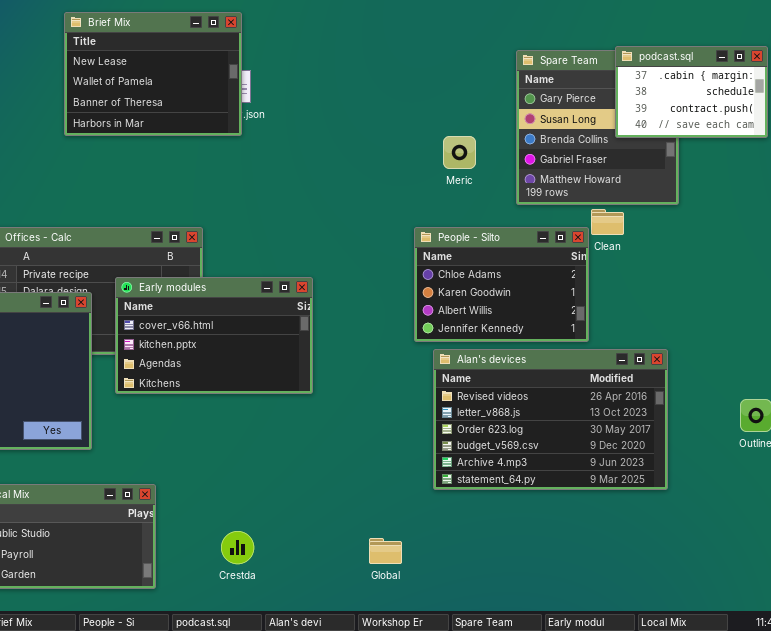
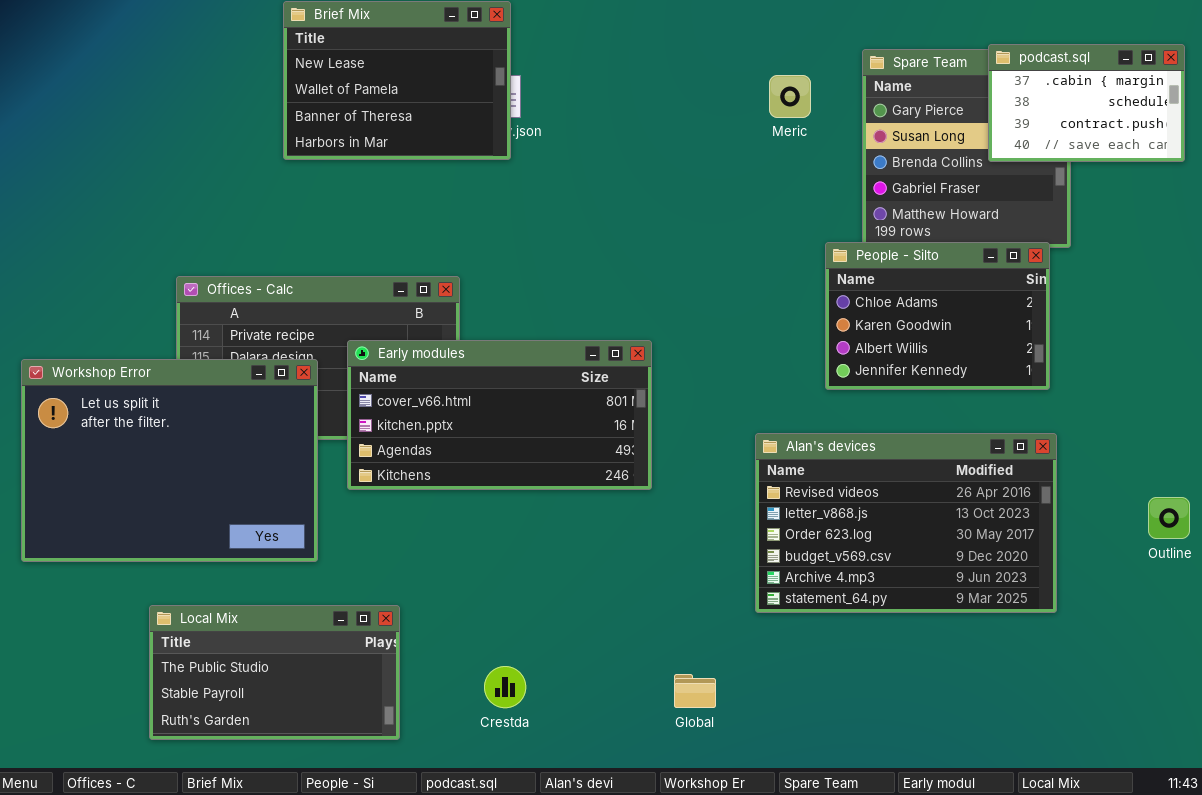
Meric: [443,136,476,169] -> [769,75,811,118], moved
People - Silto: [414,227,589,342] -> [825,242,1050,390], moved
Early modules: [115,277,313,394] -> [347,340,652,490], resized

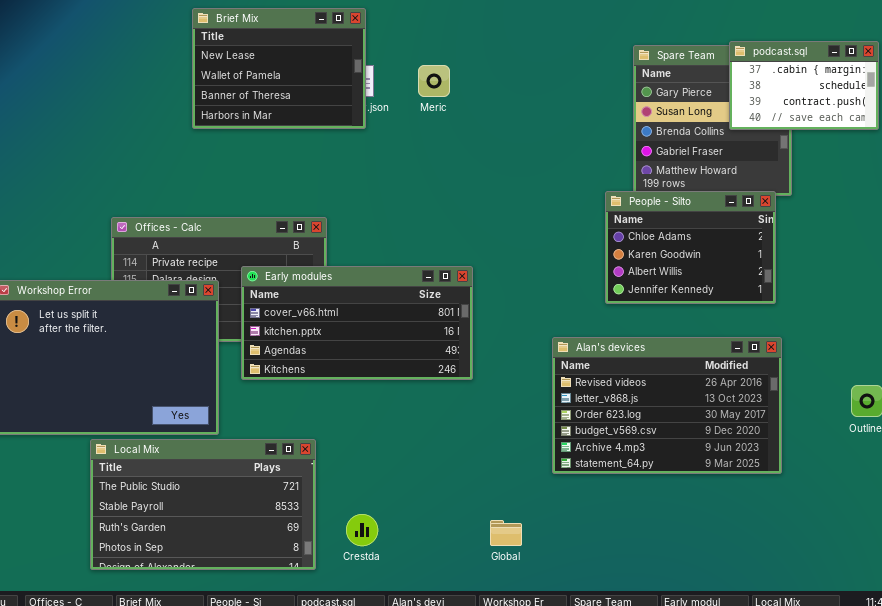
Meric: [769,75,811,118] -> [418,65,450,97], moved
Local Mix: [149,605,400,740] -> [90,439,316,570], resized

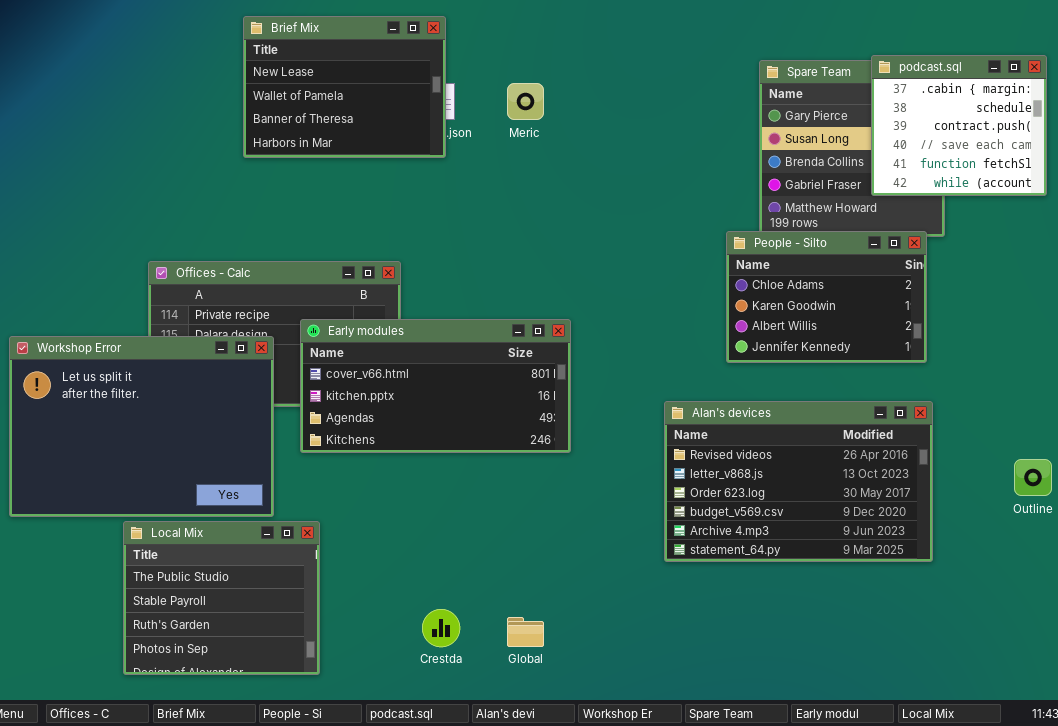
podcast.sql: [729,41,879,130] -> [871,55,1047,196], resized
Local Mix: [90,439,316,570] -> [123,521,320,675], resized
Global: [490,520,522,546] -> [507,617,544,647], moved

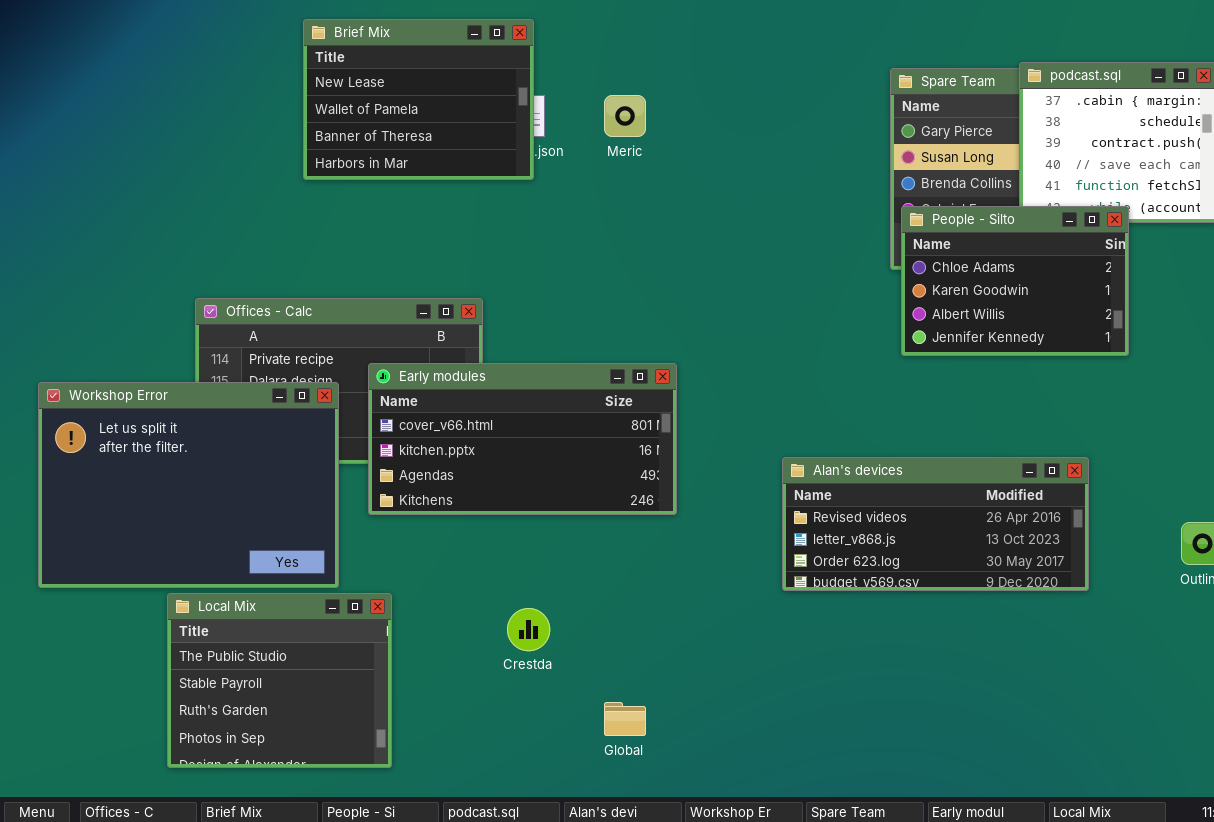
People - Silto: [726,231,927,363] -> [901,206,1129,356], moved
Alan's devices: [664,401,933,562] -> [782,457,1089,591], resized
Crestda: [422,609,460,647] -> [507,608,550,651], moved

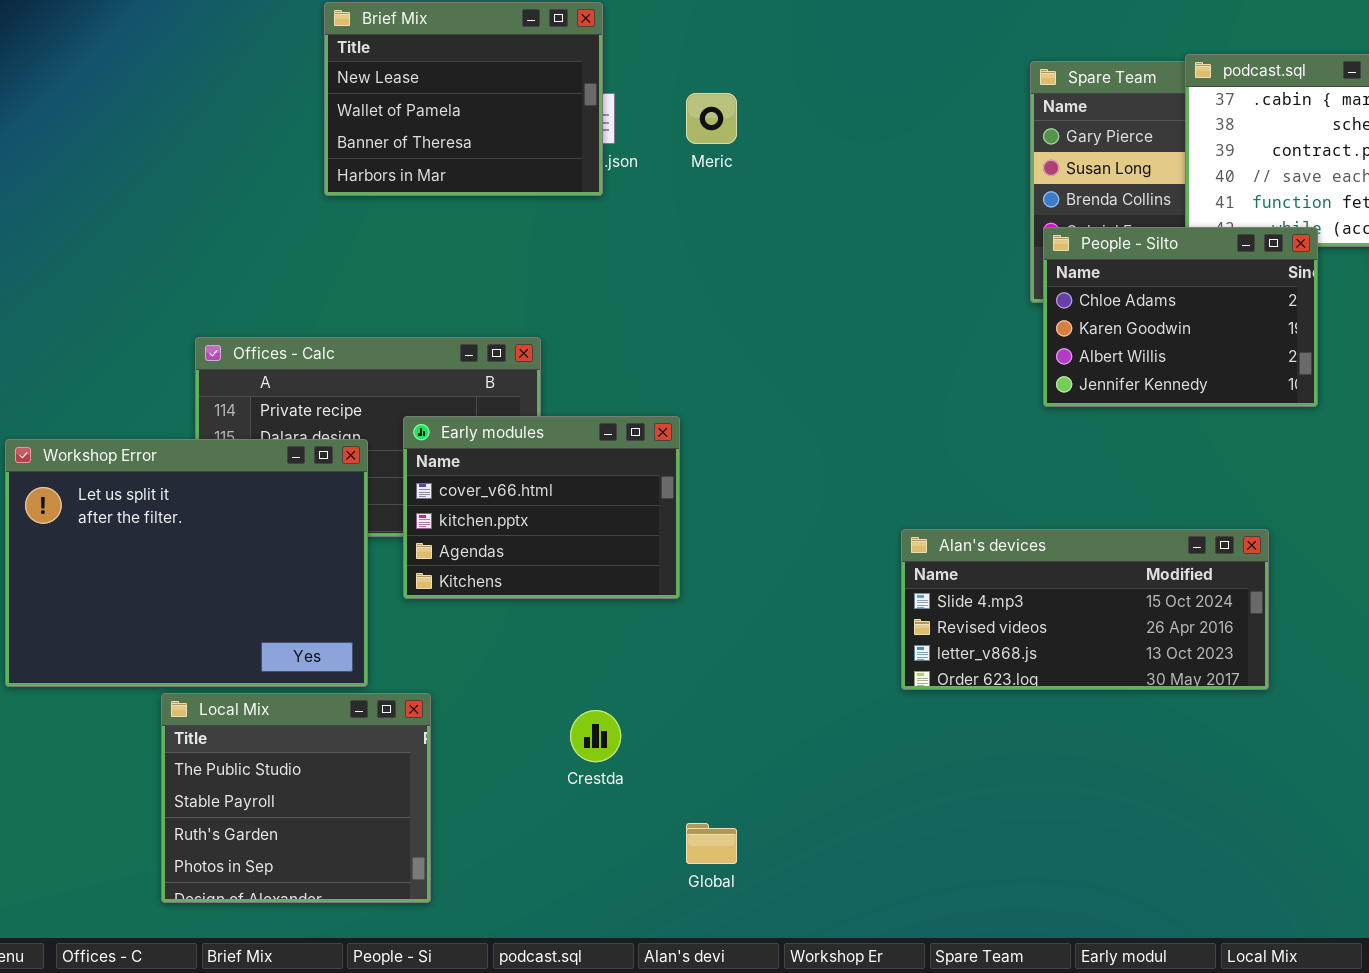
Early modules: [368,363,677,515] -> [403,416,680,599], resized
Alan's devices: [782,457,1089,591] -> [901,529,1269,690], scrolled up 1 row

